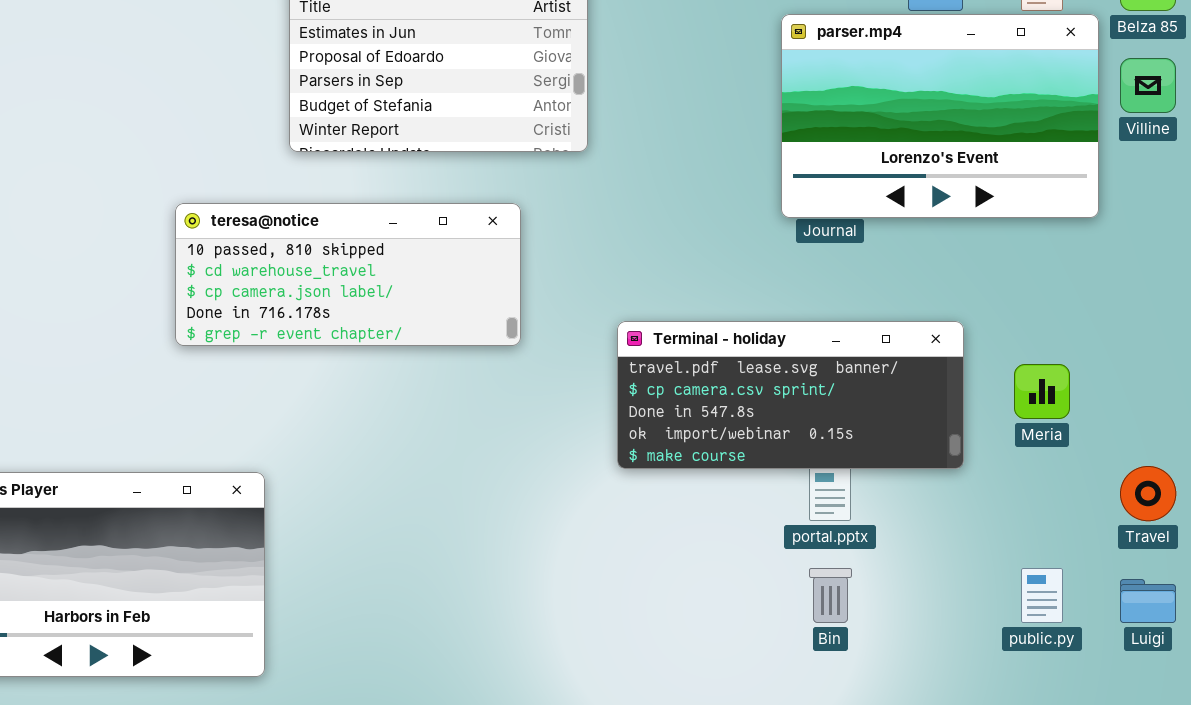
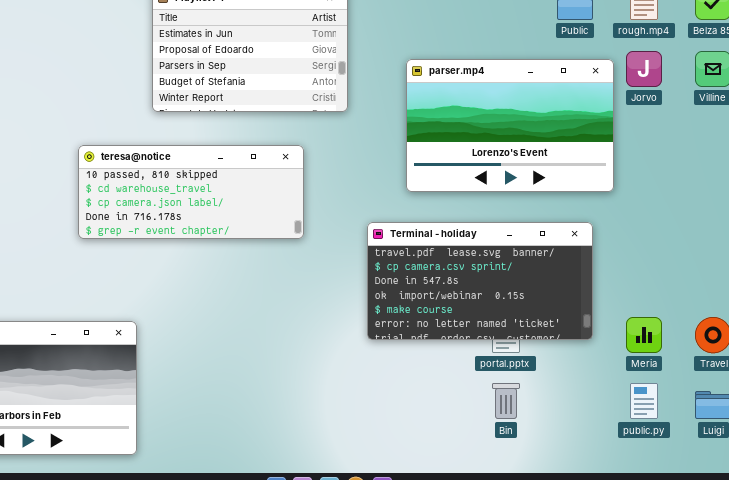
parser.mp4: [781,14,1099,218] -> [406,59,614,192], moved
Terminal - holiday: [617,321,964,469] -> [367,222,593,340], resized
Meria: [1014,364,1070,419] -> [626,317,662,353], moved

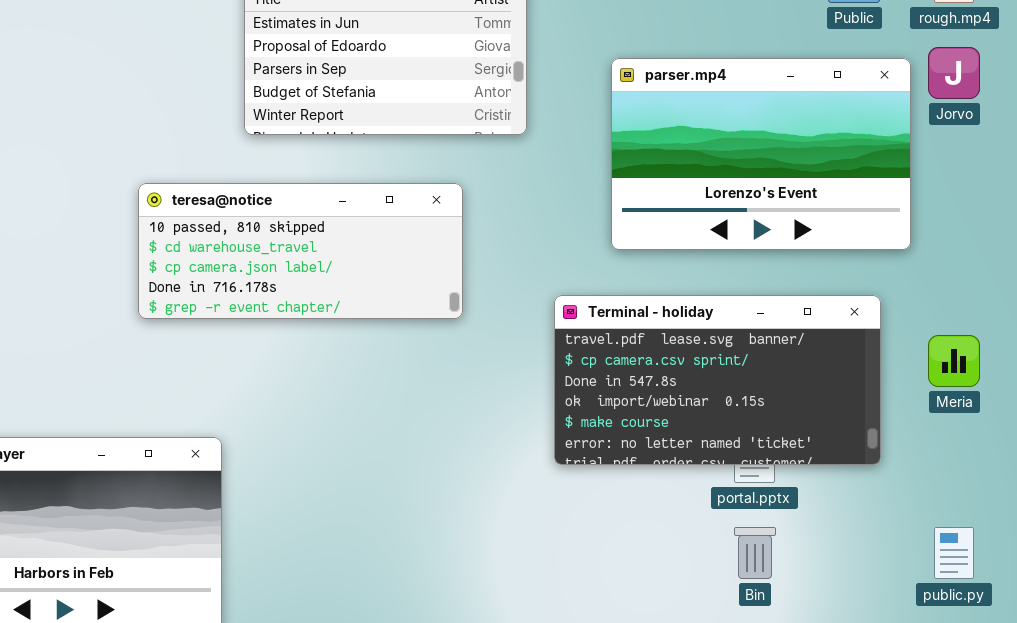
Meria: [626,317,662,353] -> [928,335,980,387], moved

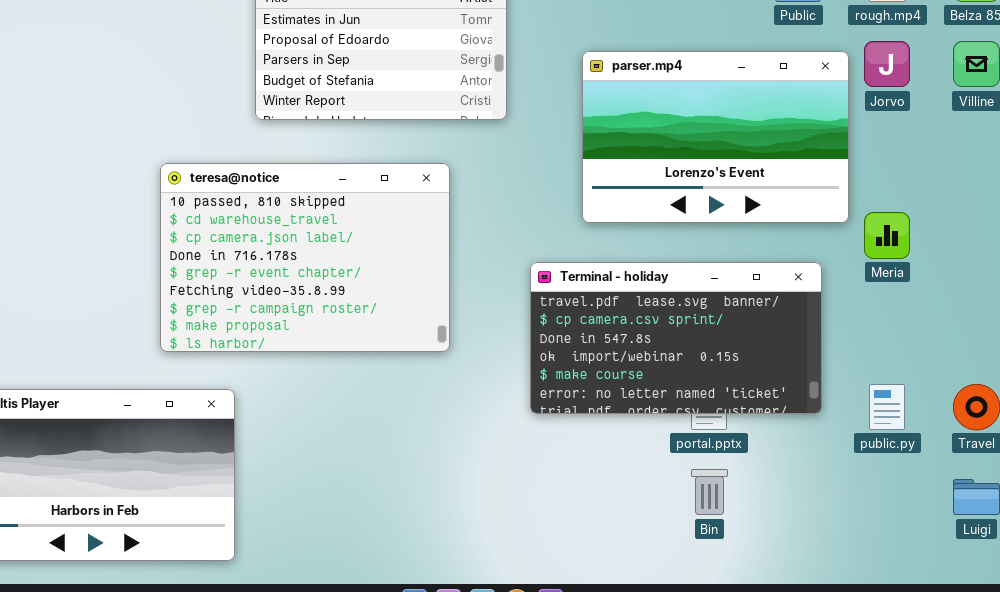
teresa@notice: [138,183,463,319] -> [160,163,450,352], resized
Meria: [928,335,980,387] -> [864,212,910,259], moved
public.py: [934,527,974,579] -> [869,384,905,430], moved

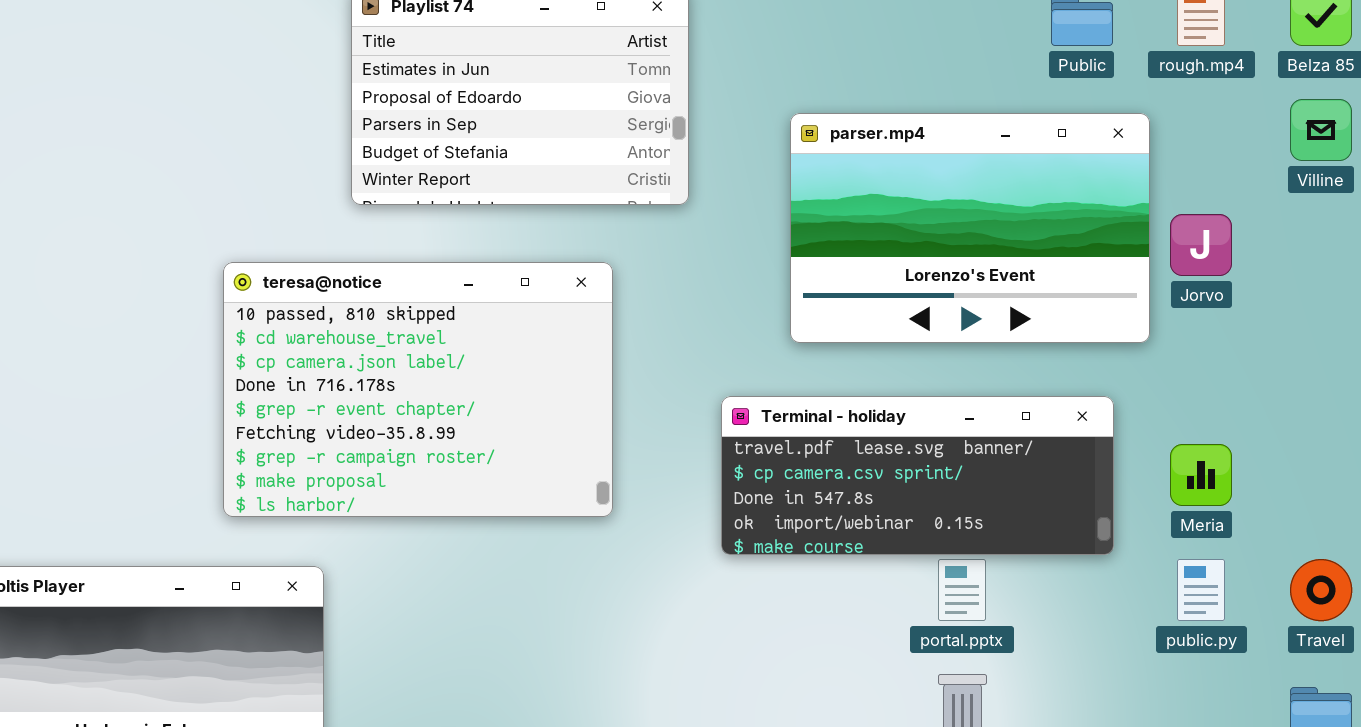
Jorvo: [864,41,910,87] -> [1170,214,1232,276], moved
Meria: [864,212,910,259] -> [1170,444,1232,506], moved
Terminal - holiday: [530,262,822,414] -> [721,396,1114,555], resized

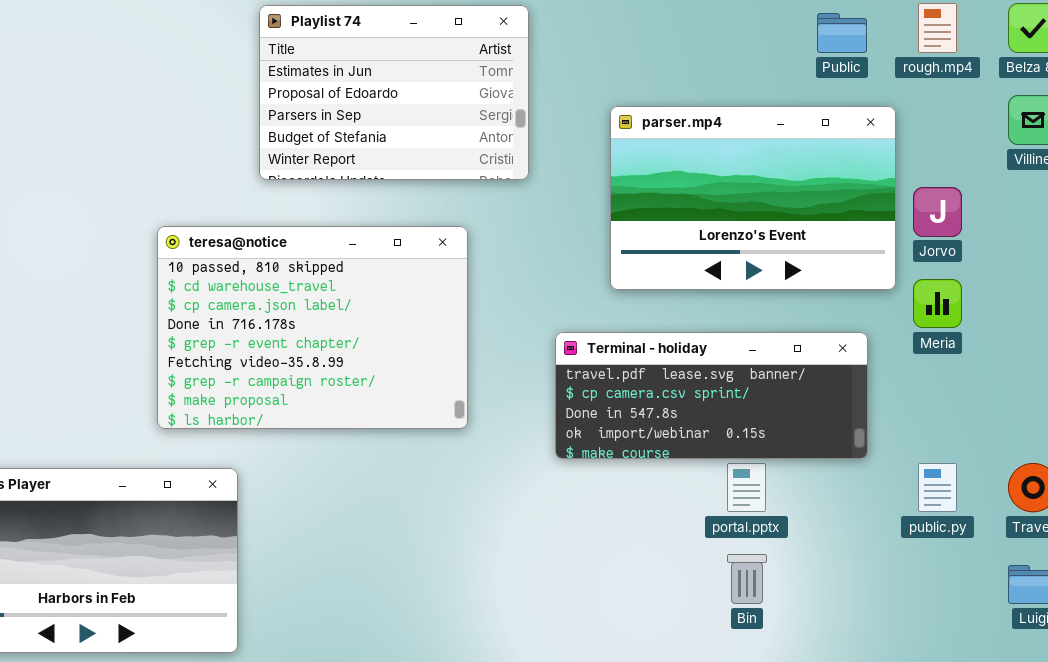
Meria: [1170,444,1232,506] -> [913,279,962,328], moved

